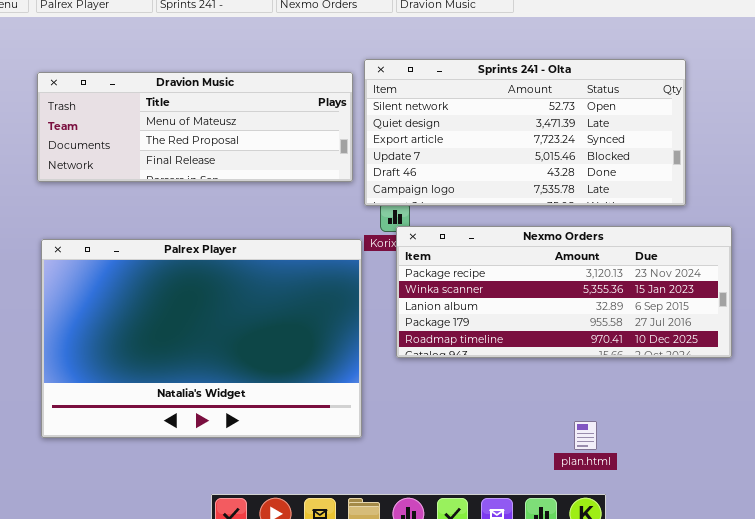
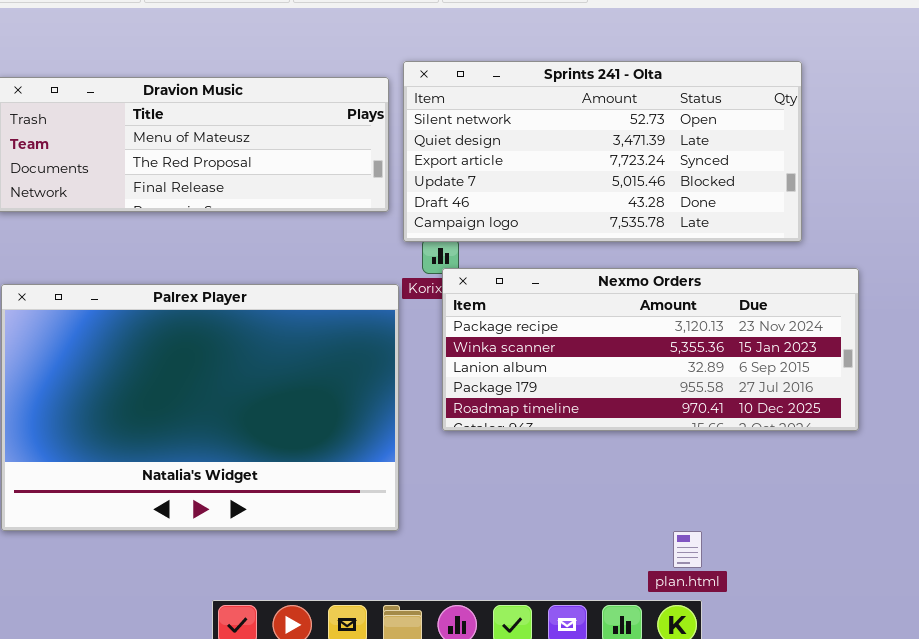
plan.html: [574,421,597,450] -> [673,531,702,568], moved

